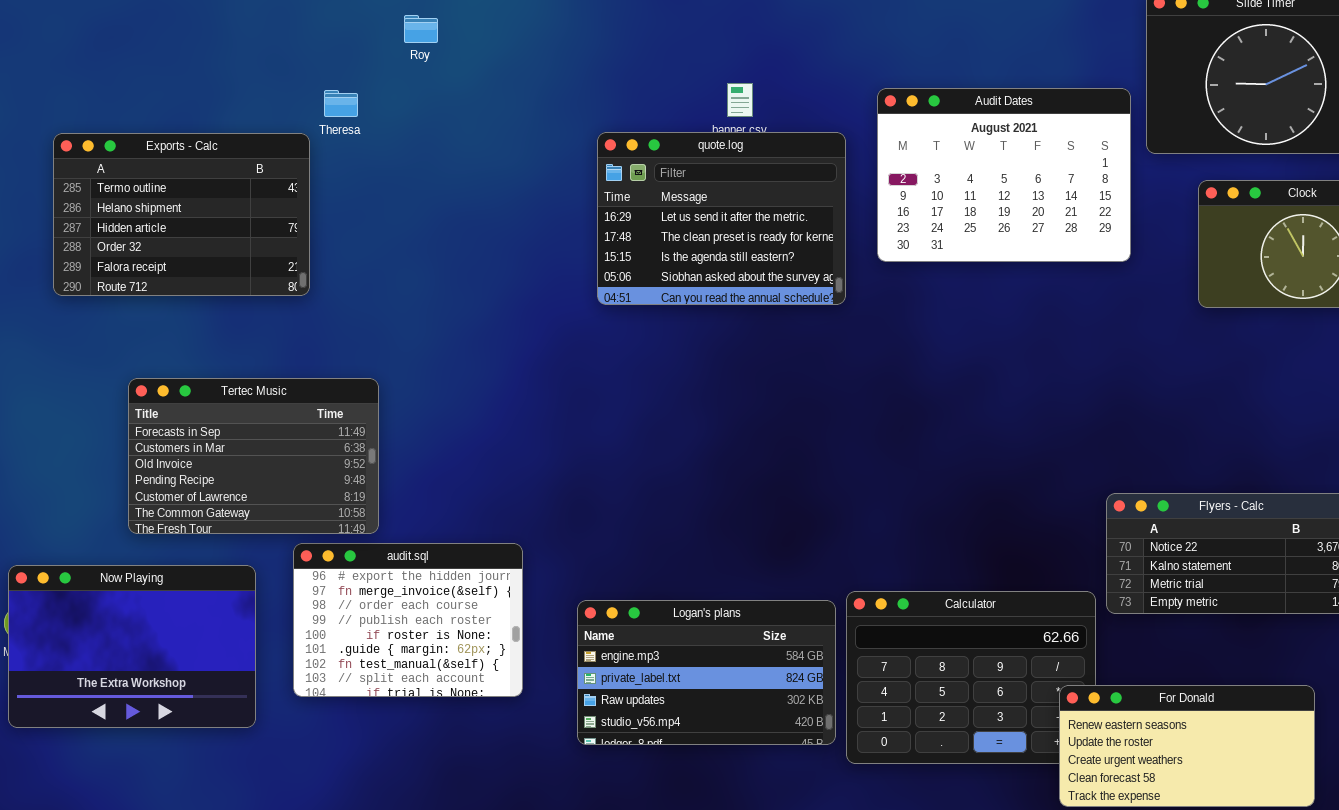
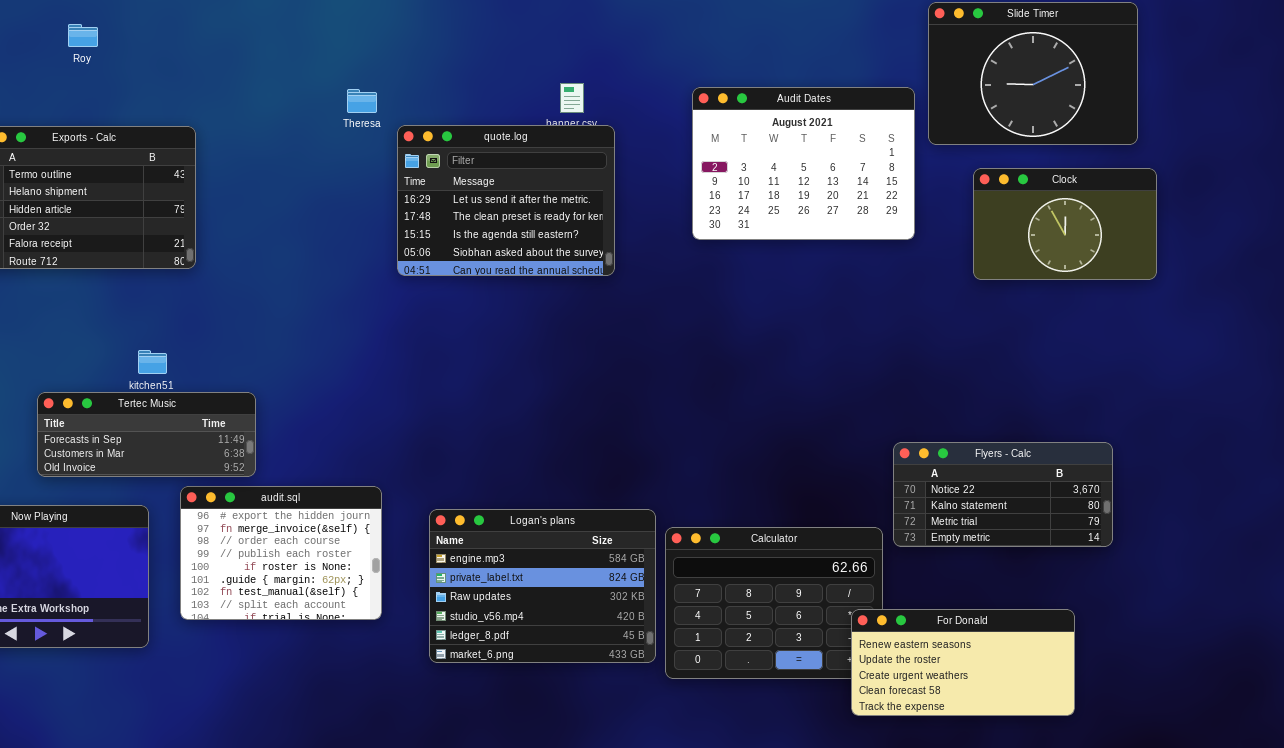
Roy: [404,15,438,43] -> [68,24,98,47], moved
Theresa: [324,90,358,117] -> [347,89,377,113], moved
quote.log: [597,132,846,305] -> [397,125,615,276], moved
Tertec Music: [128,378,379,534] -> [37,392,256,477], resized
Logan's plans: [577,600,836,745] -> [429,509,656,663], resized

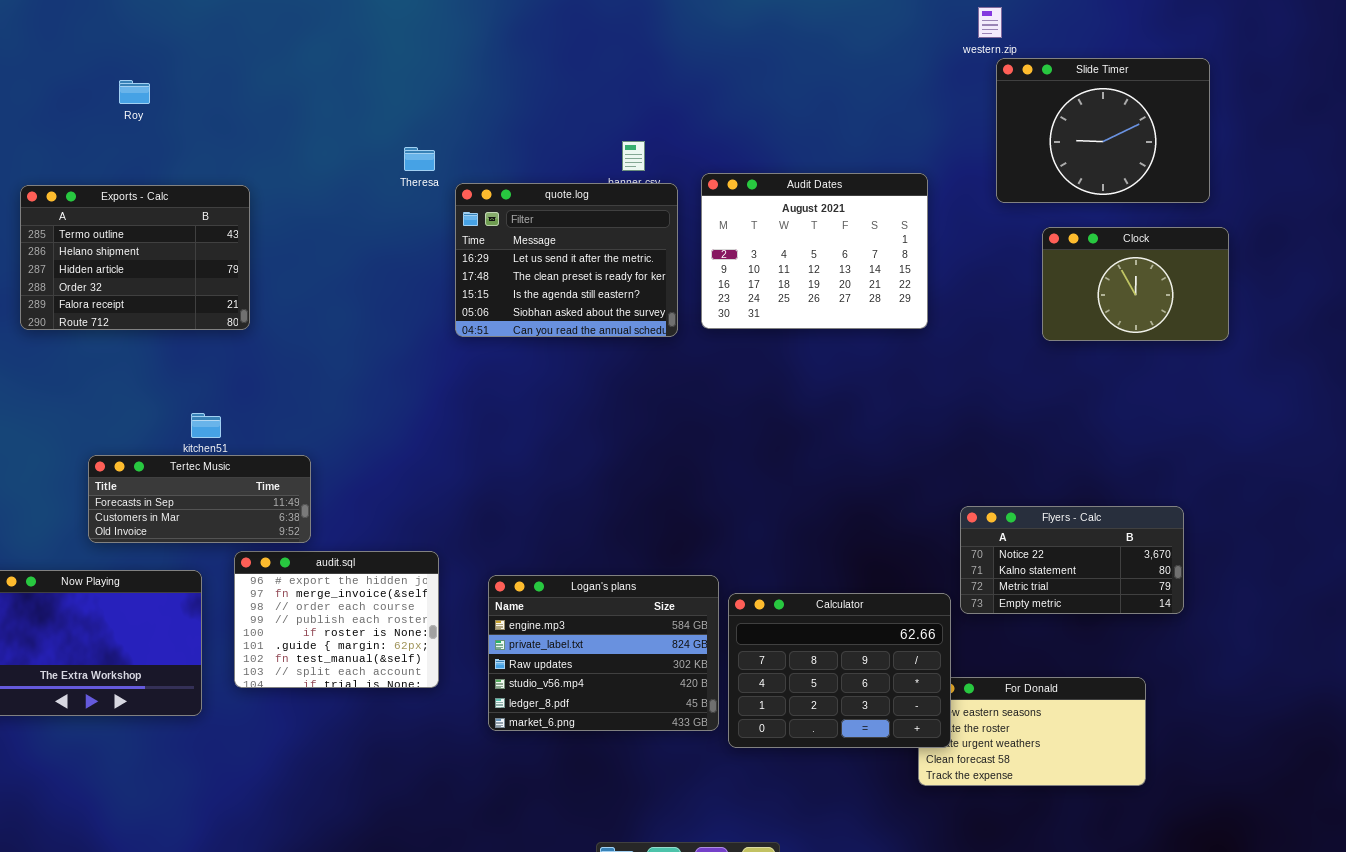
Audit Dates: [692,87,915,240] -> [701,173,928,329], moved
Calculator: [665,527,883,679] -> [728,593,951,748], raised

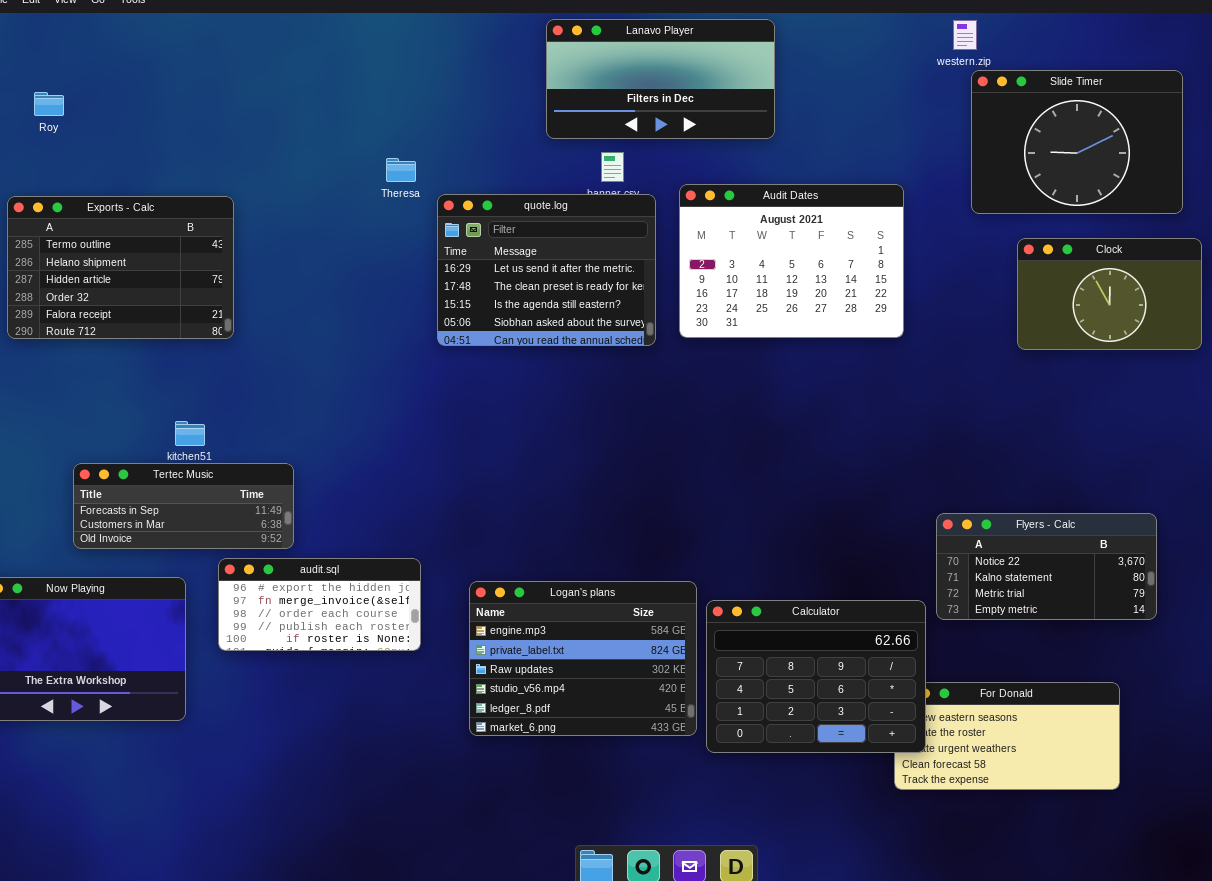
Lanavo Player: none -> [546,19,775,139], opened
Roy: [119,80,150,104] -> [34,92,64,116], moved
audit.sql: [234,551,439,688] -> [218,558,421,651], resized

